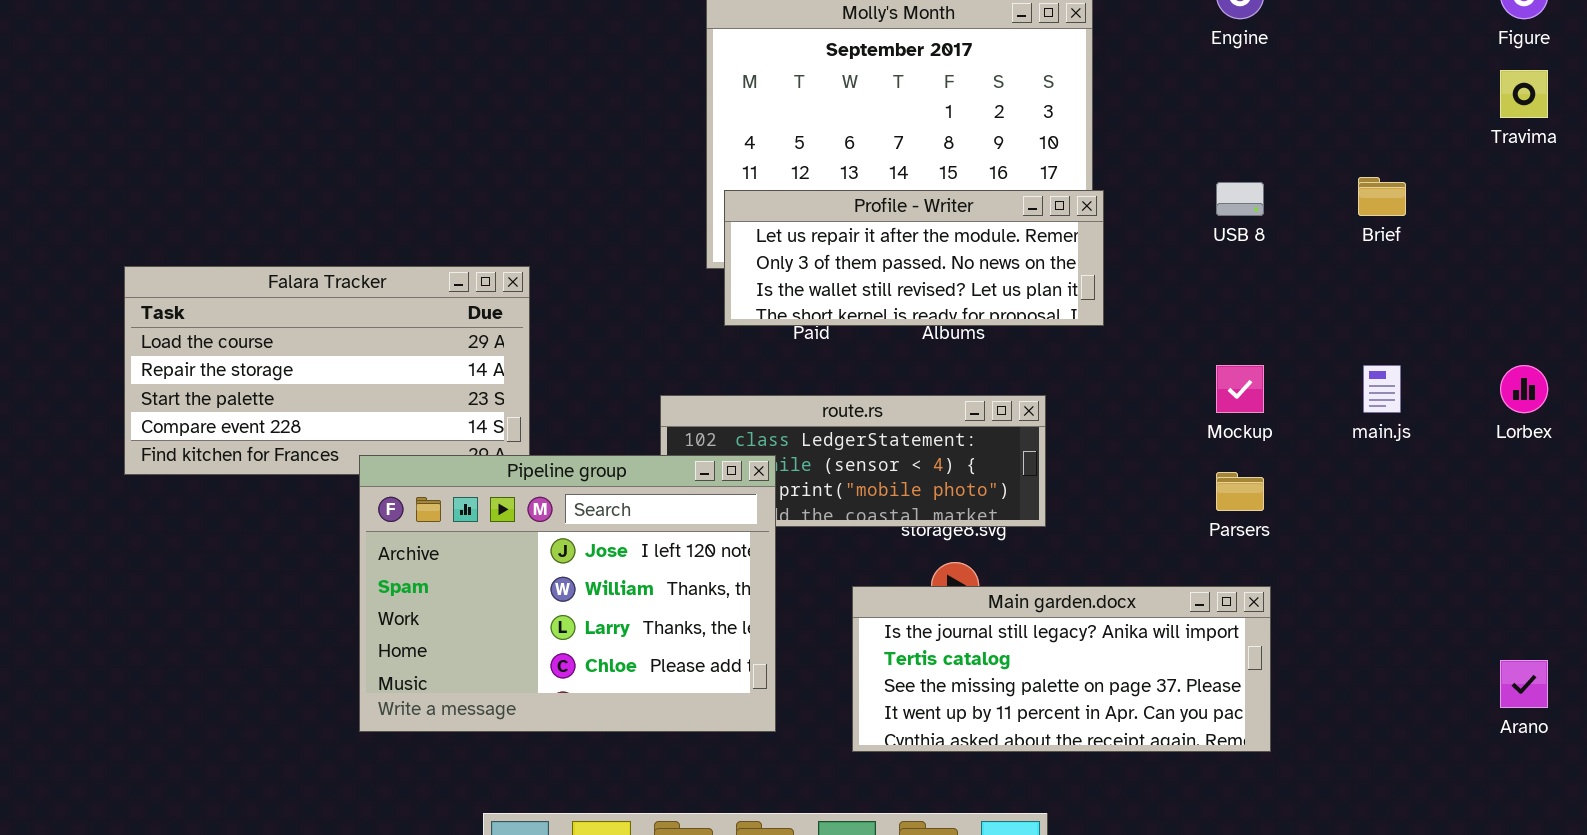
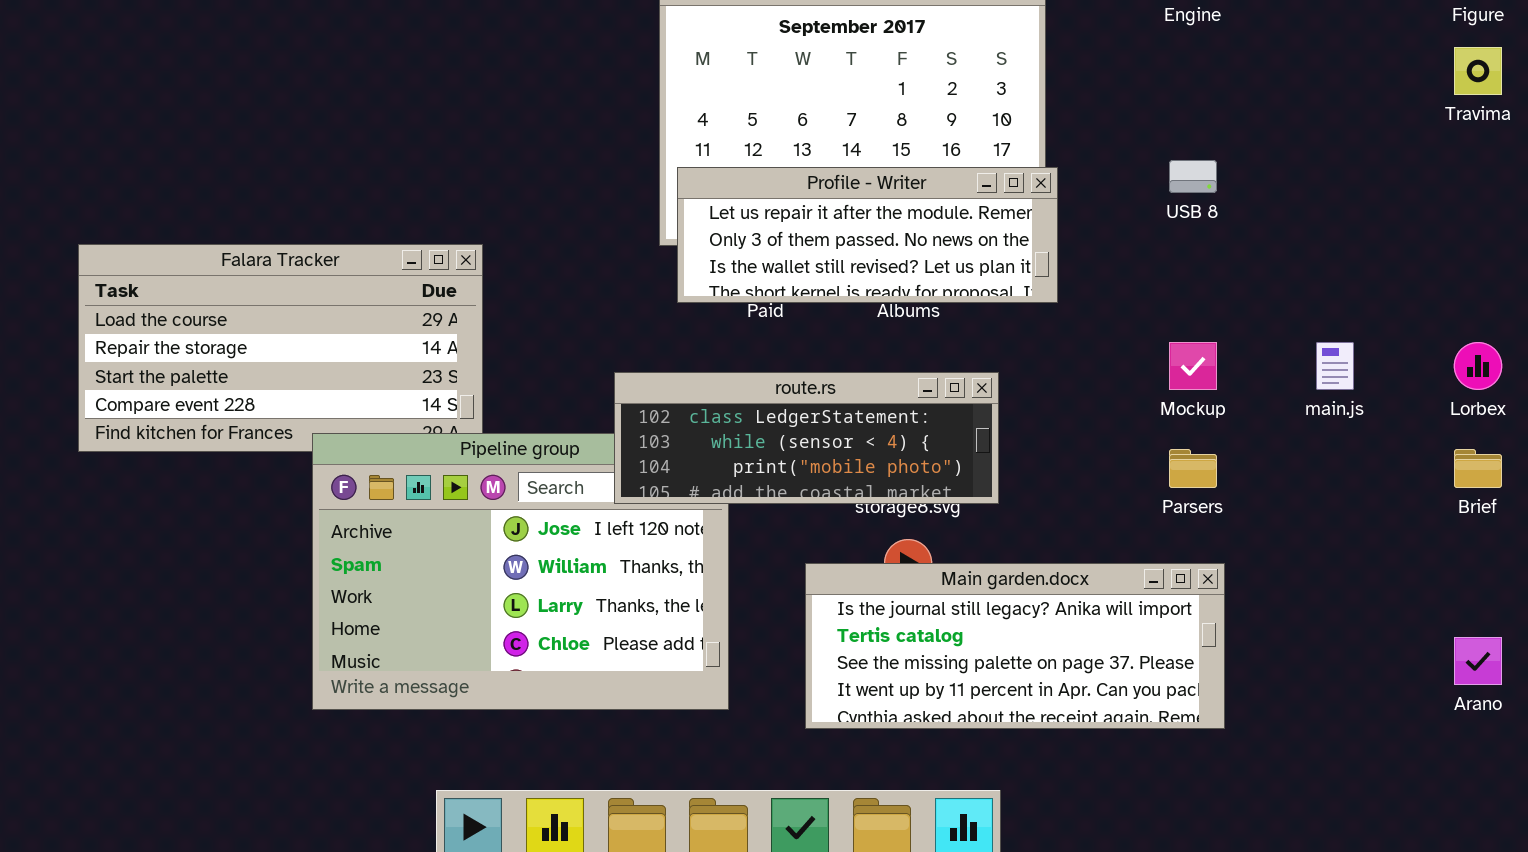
Brief: [1358,177,1406,216] -> [1454,449,1502,488], moved
route.rs: [660,395,1046,527] -> [614,372,999,504], raised

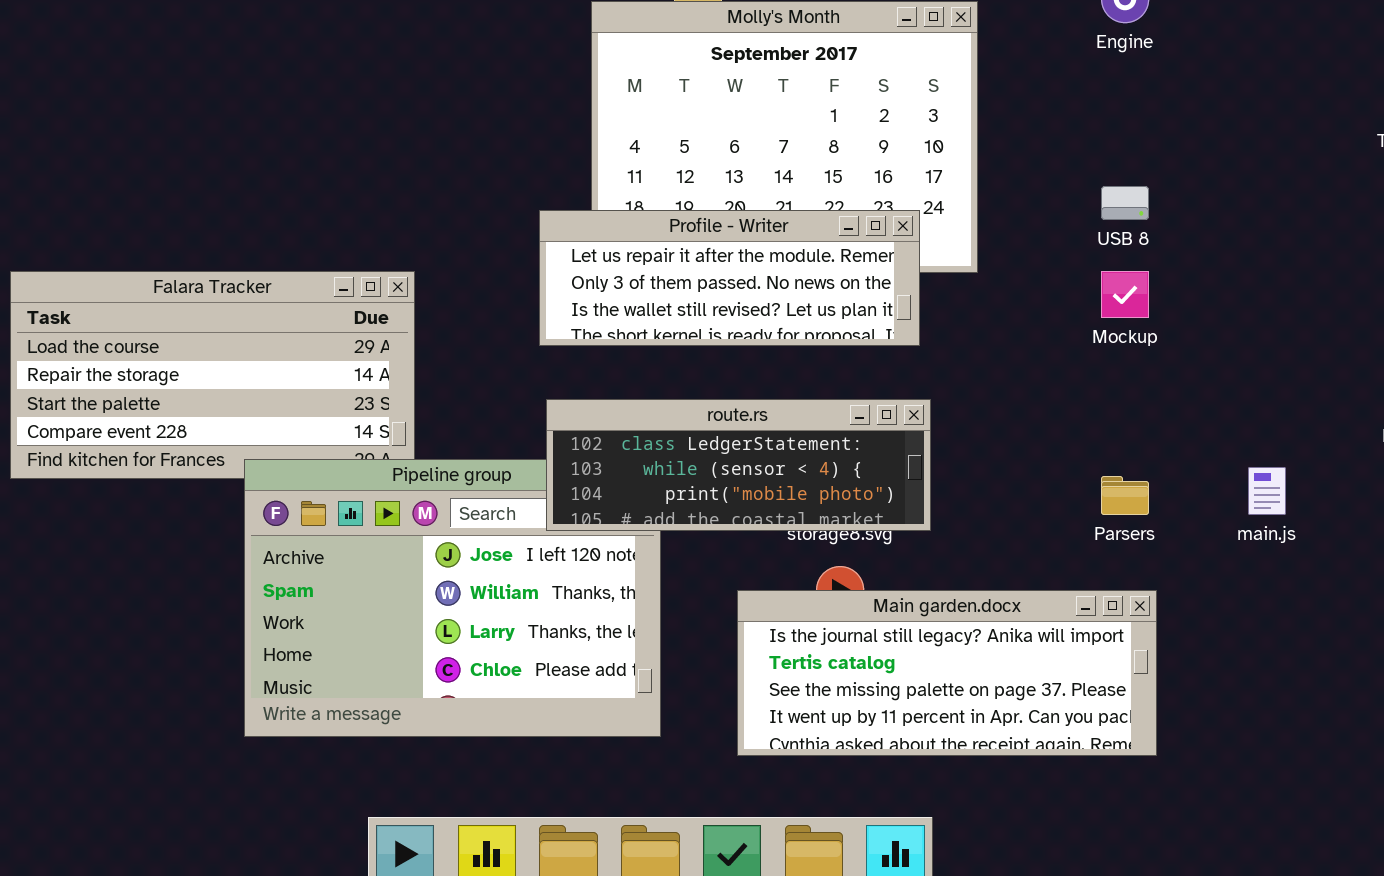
Profile - Writer: [677,167,1058,303] -> [539,210,920,346], moved
Mockup: [1169,342,1217,390] -> [1101,271,1149,318], moved
main.js: [1316,342,1354,390] -> [1248,467,1286,515], moved

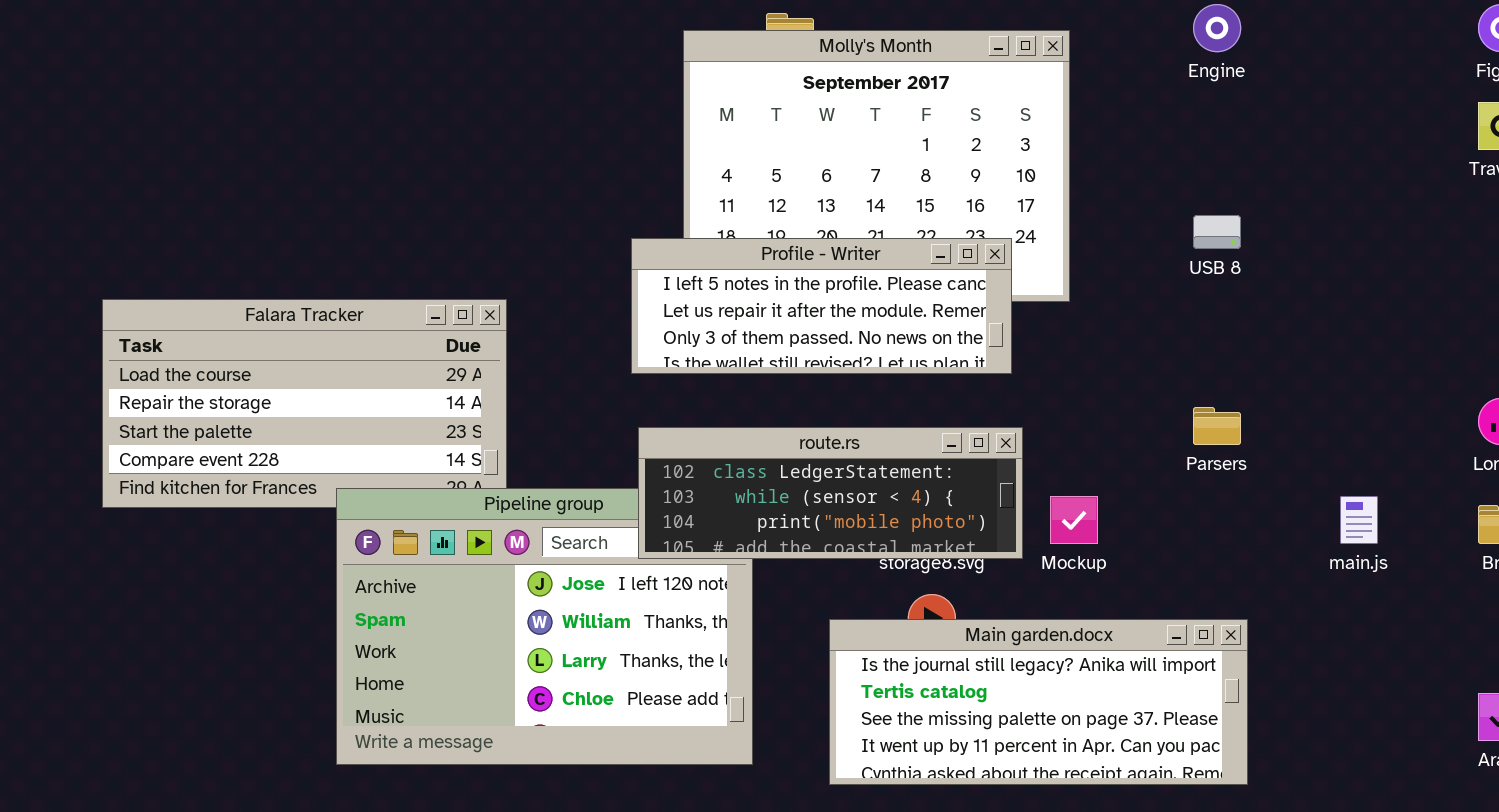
Profile - Writer: [539,210,920,346] -> [631,238,1012,374], scrolled up 1 row
Mockup: [1101,271,1149,318] -> [1050,496,1098,544], moved
Parsers: [1101,476,1149,515] -> [1193,407,1241,445], moved

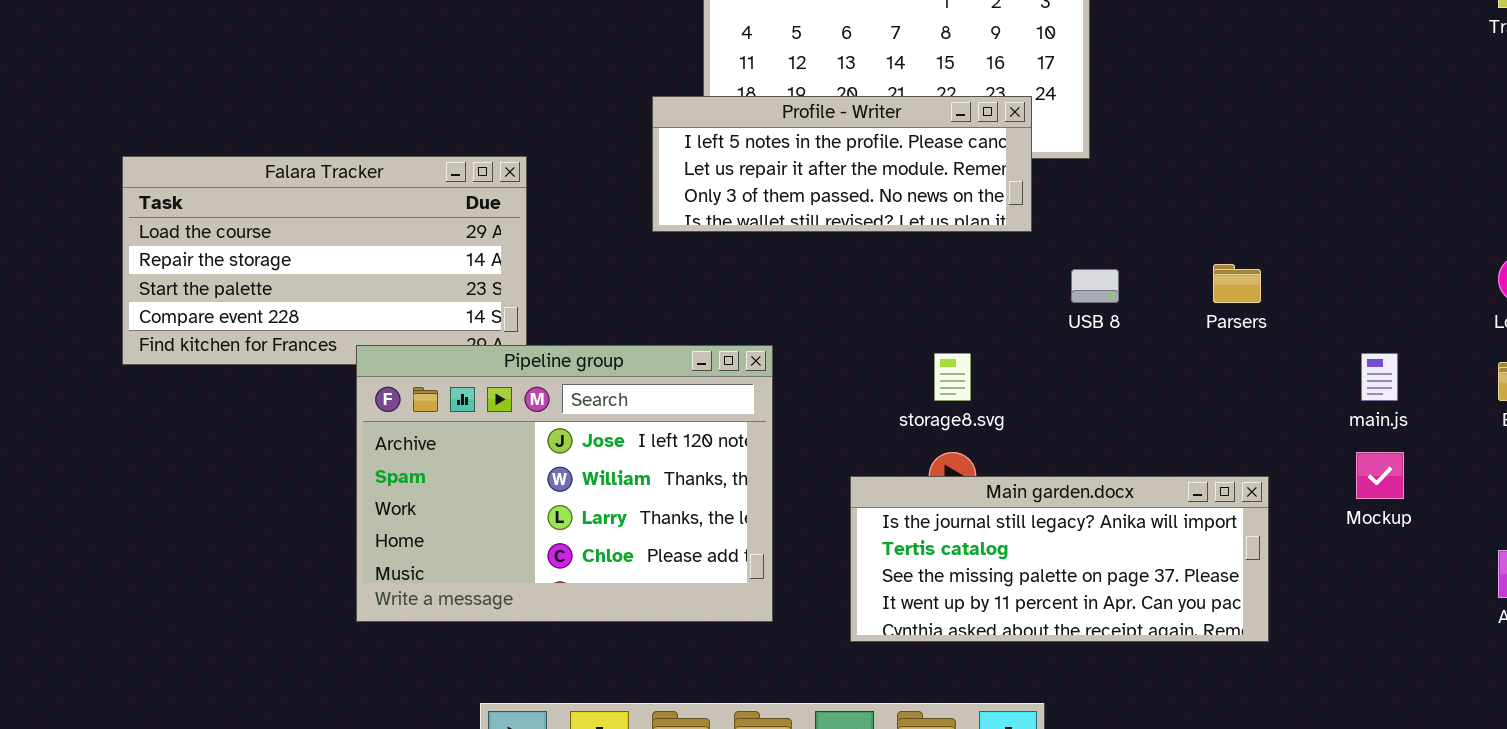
USB 8: [1193,215,1241,249] -> [1071,269,1119,303], moved
route.rs: [638,427,1023,559] -> none, closed
Mockup: [1050,496,1098,544] -> [1356,452,1404,499], moved

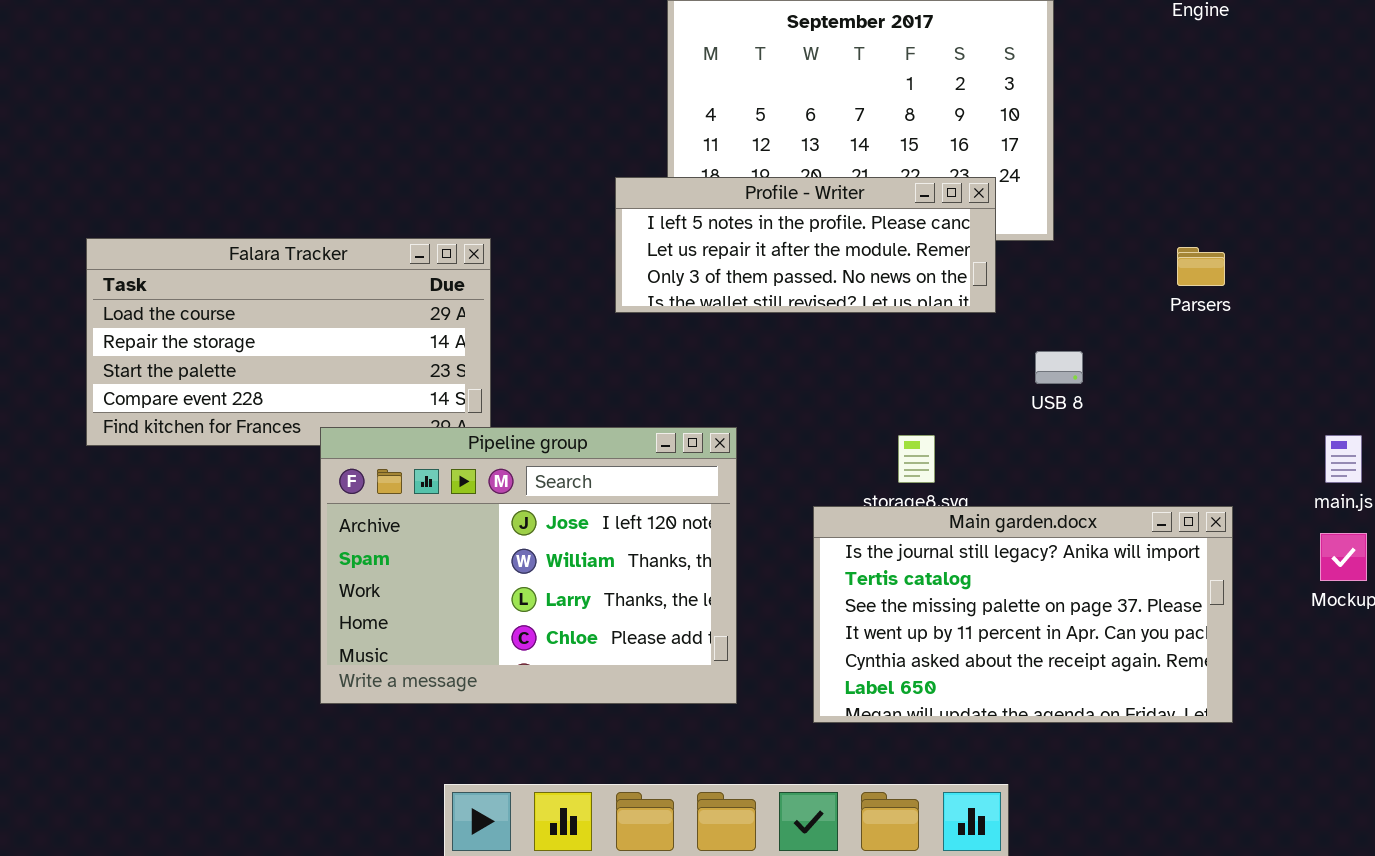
Parsers: [1213,264,1261,303] -> [1177,247,1225,286], moved
Main garden.docx: [850,476,1269,642] -> [813,506,1233,723], resized

